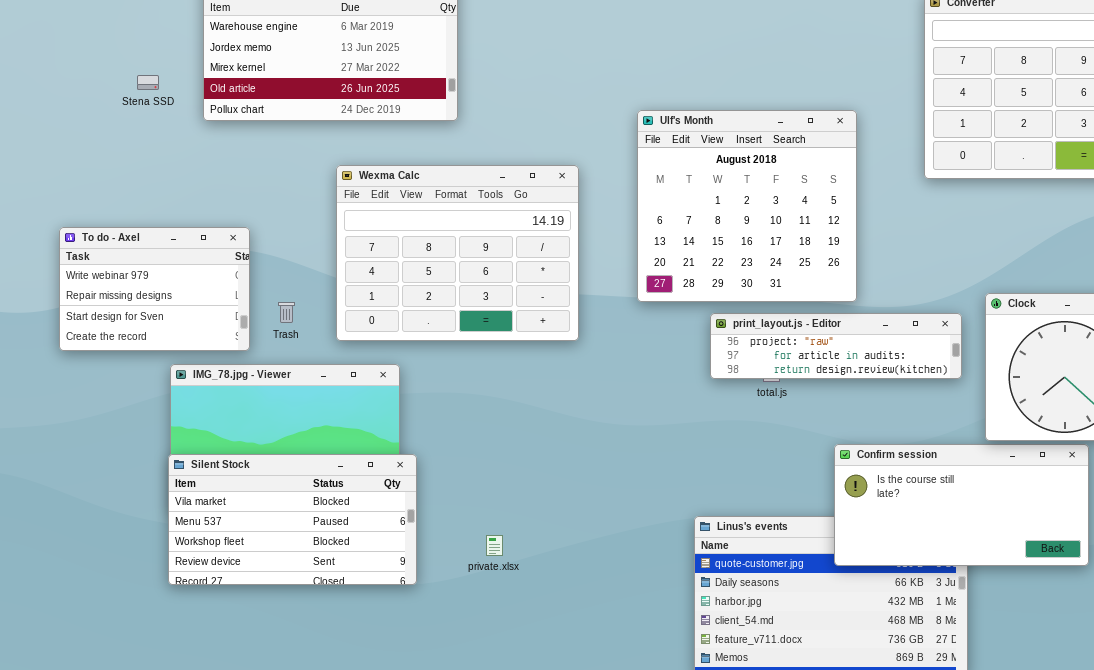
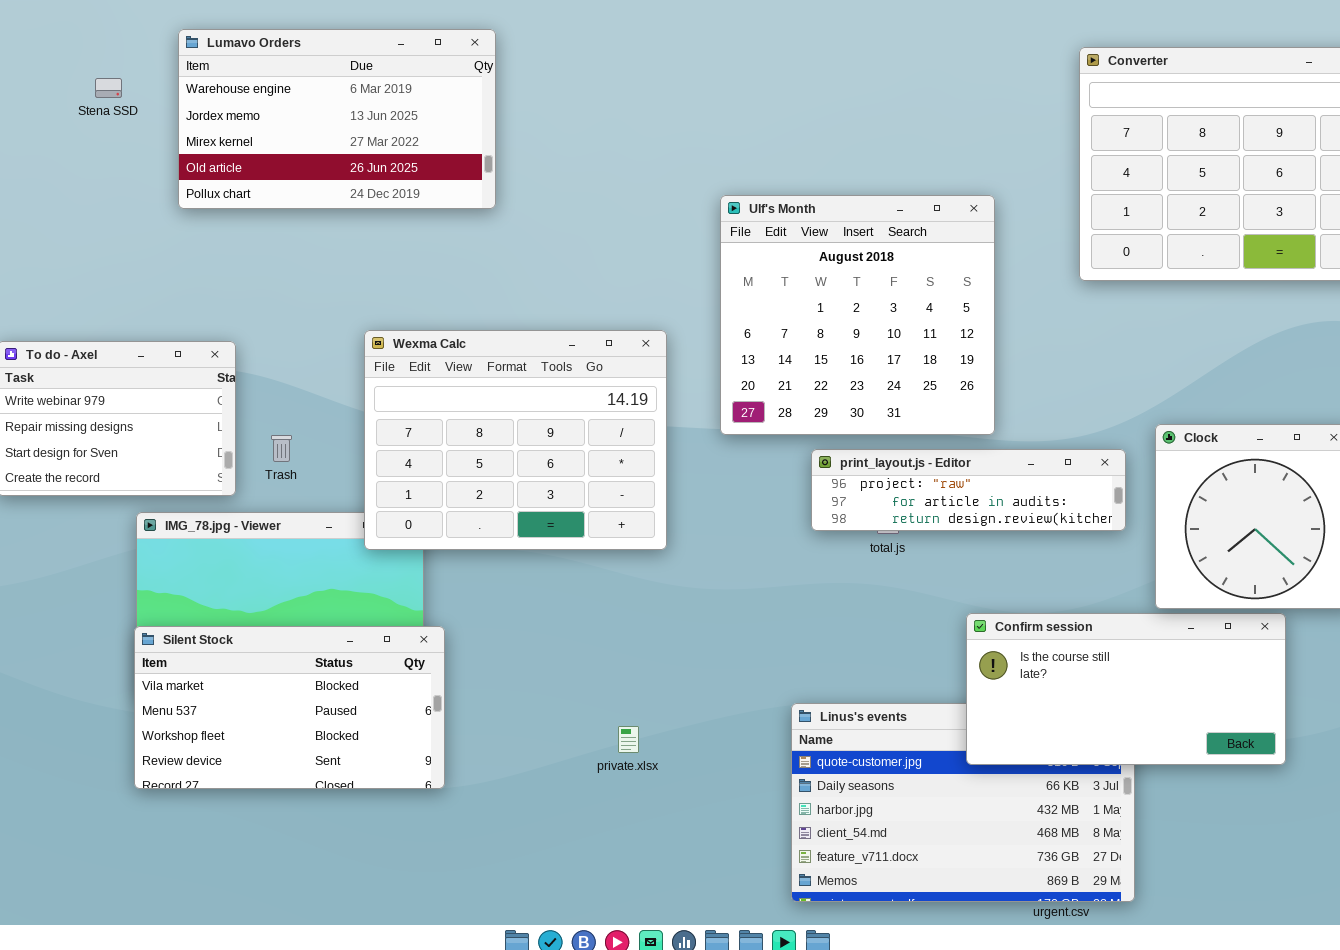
Stena SSD: [137,75,159,90] -> [95,78,122,98], moved
Wexma Calc: [336,165,579,341] -> [364,330,667,550], moved
private.xlsx: [486,535,503,556] -> [618,726,639,753], moved

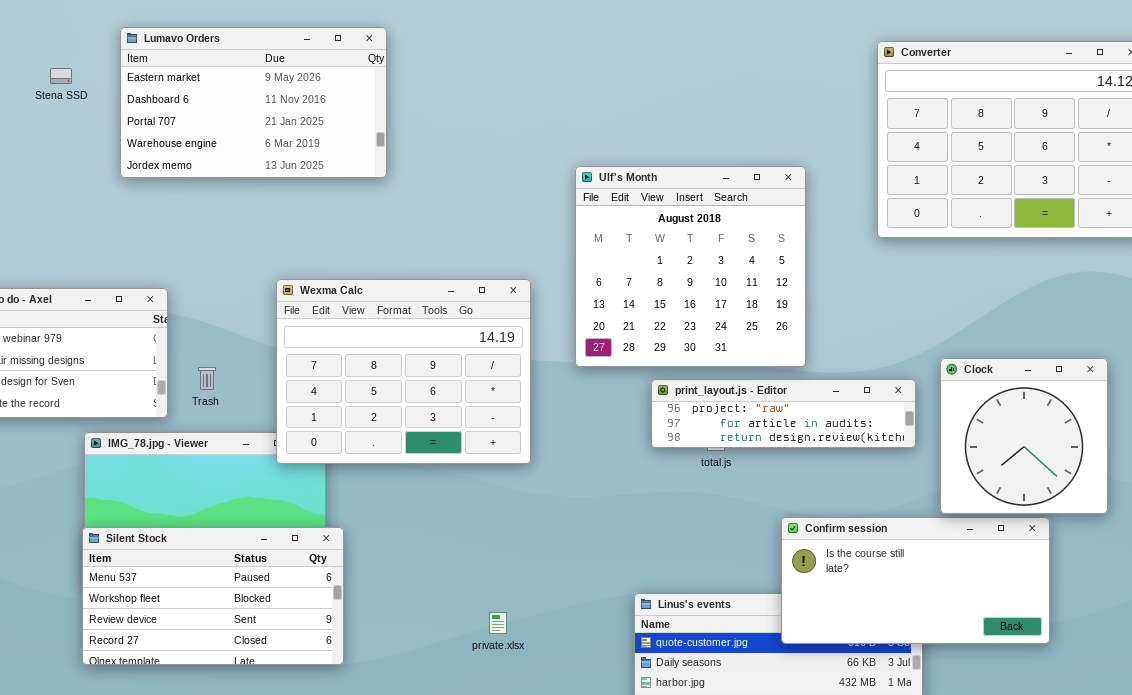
Lumavo Orders: [178,29,496,209] -> [120,27,387,178], scrolled up 3 rows
Silent Stock: [134,626,445,789] -> [82,527,344,665], scrolled down 1 row

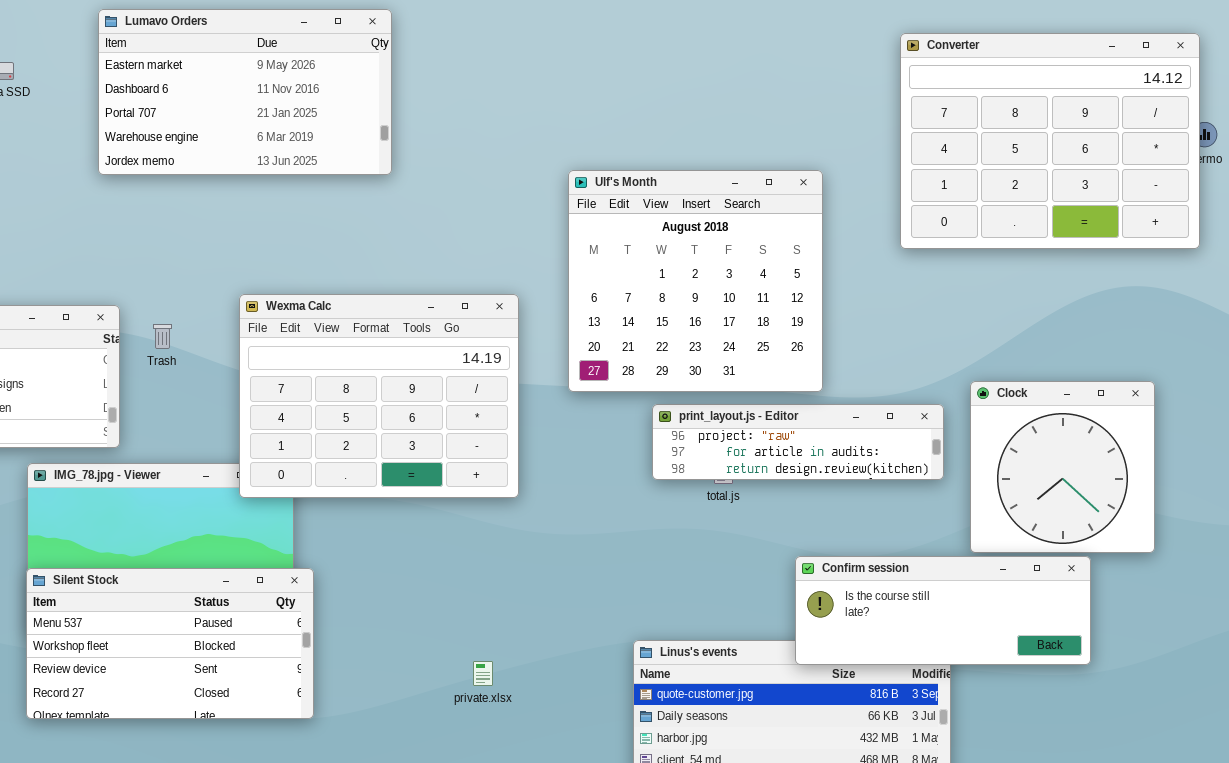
Lumavo Orders: [120,27,387,178] -> [98,9,392,175], moved
Trash: [198,367,216,390] -> [153,324,172,349], moved
Confirm session: [781,517,1050,644] -> [795,556,1091,665], resized

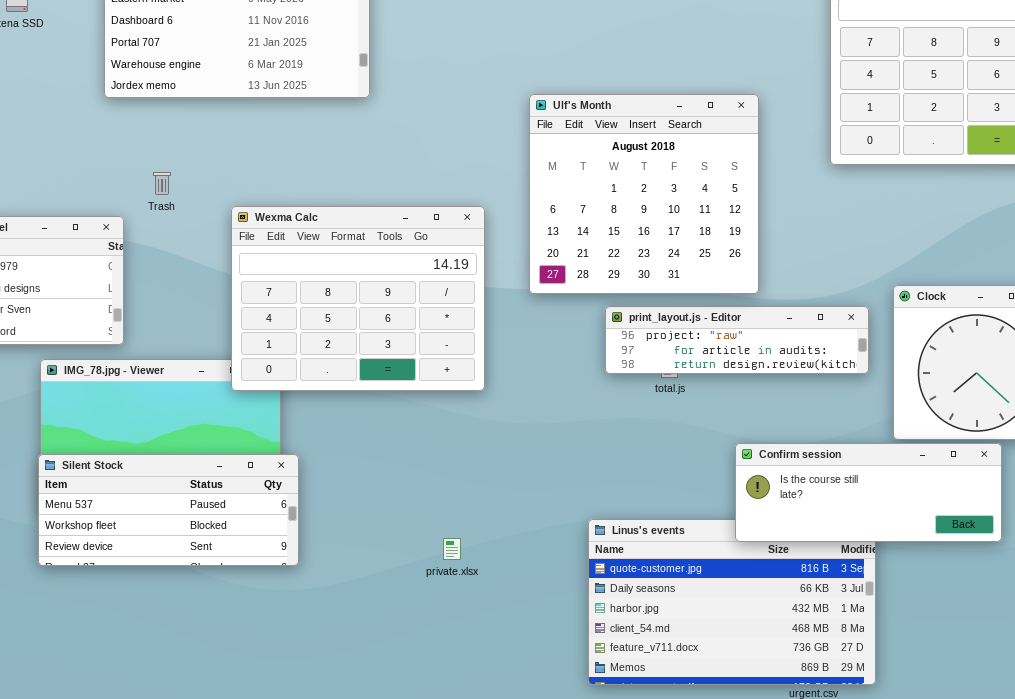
Trash: [153,324,172,349] -> [153,172,171,195], moved
Silent Stock: [26,568,314,719] -> [38,454,299,566], resized

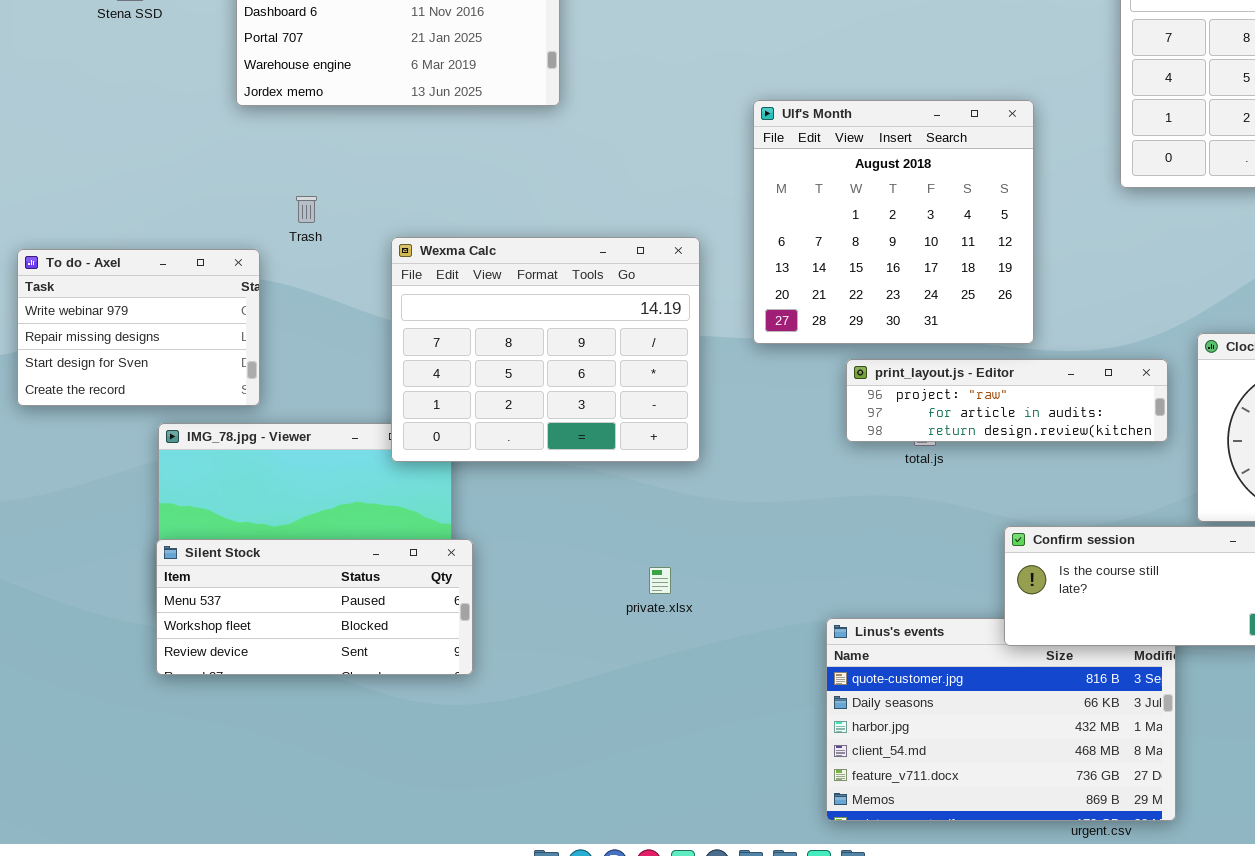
private.xlsx: [443,538,461,560] -> [649,567,671,594], moved

